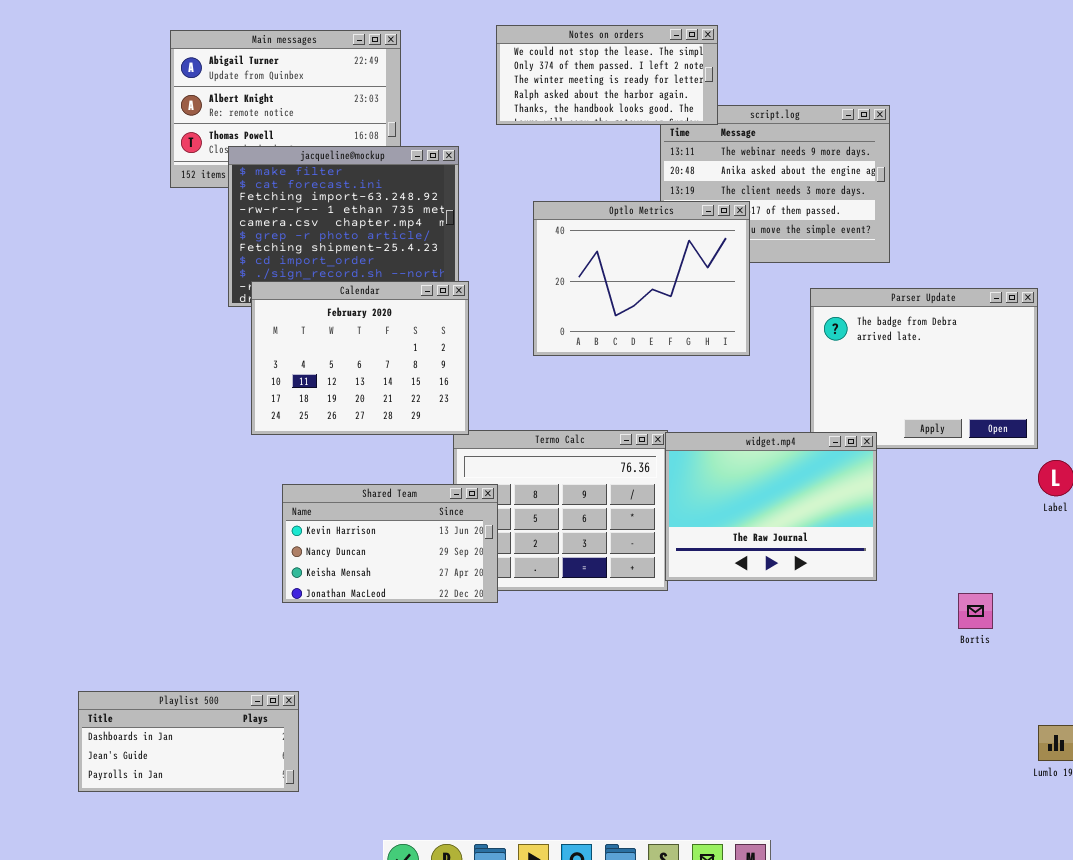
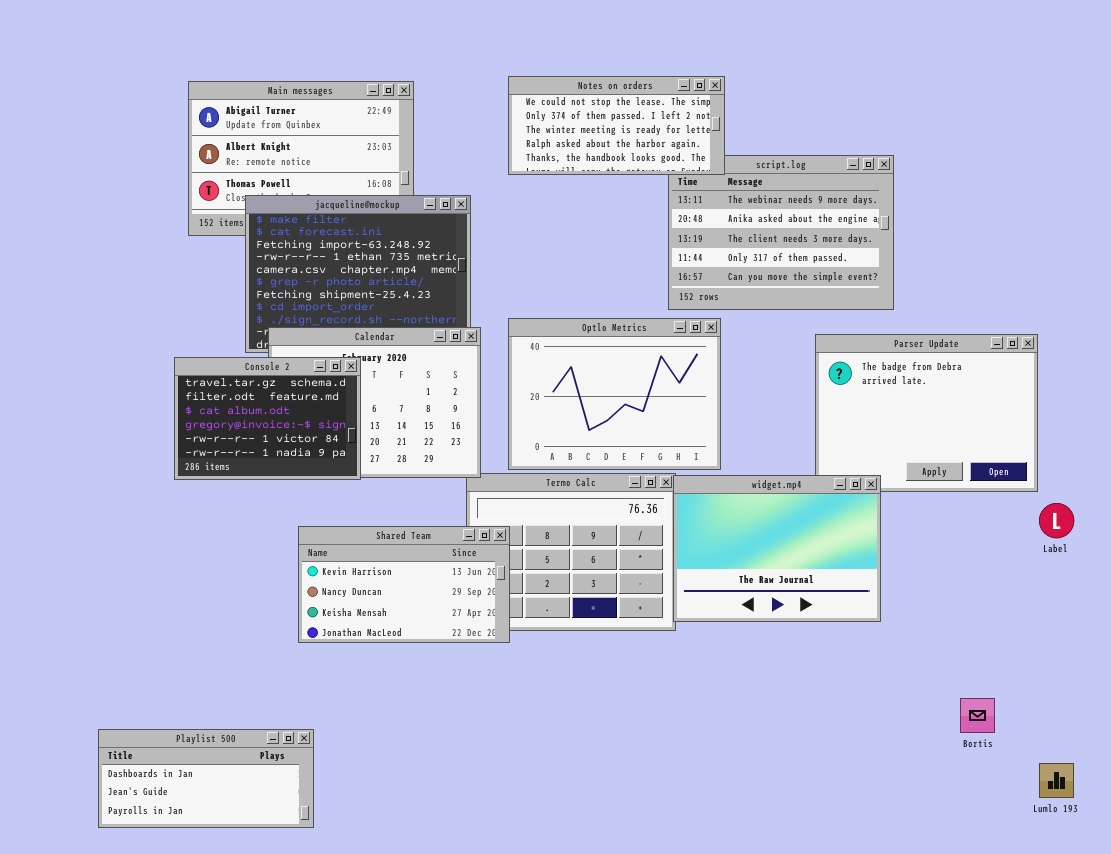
Optlo Metrics: [533,201,750,356] -> [508,318,721,470], moved
Console 2: none -> [174,357,361,480], opened
Bortis: [958,593,993,629] -> [960,698,995,733], moved

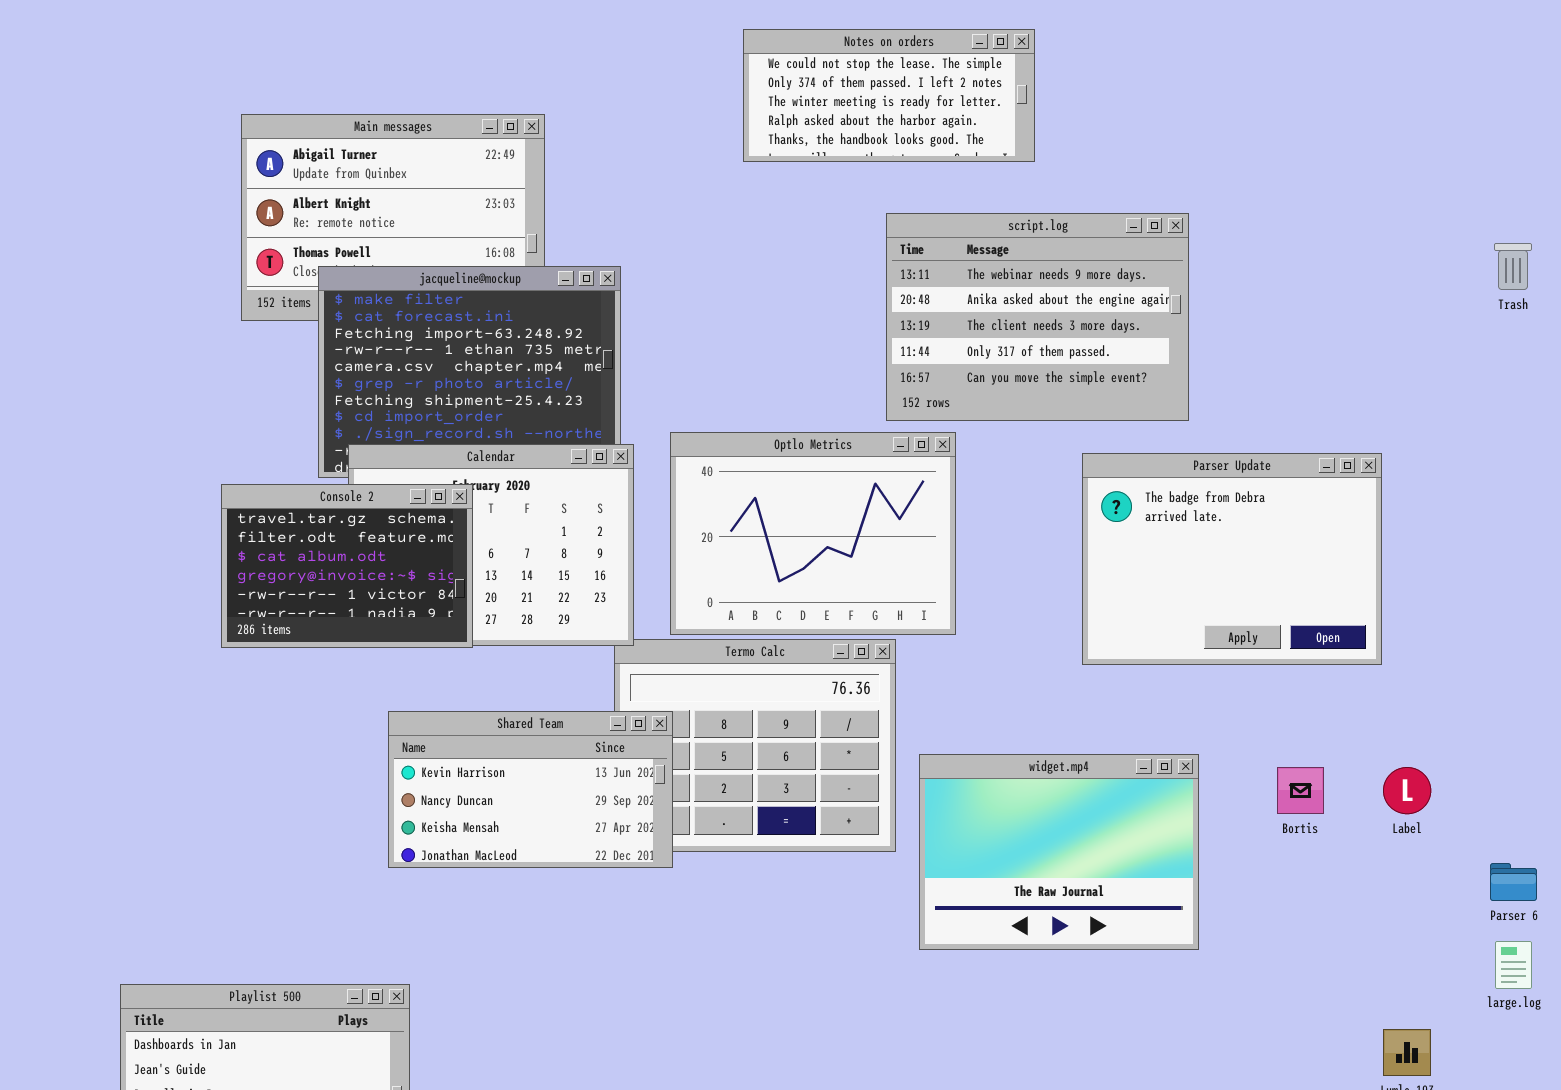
Notes on orders: [508,76,725,175] -> [743,29,1035,162], moved
widget.mp4: [673,475,881,622] -> [919,754,1199,950], moved
Label: [1039,503,1074,538] -> [1383,767,1431,814], moved
Bortis: [960,698,995,733] -> [1277,767,1324,814], moved

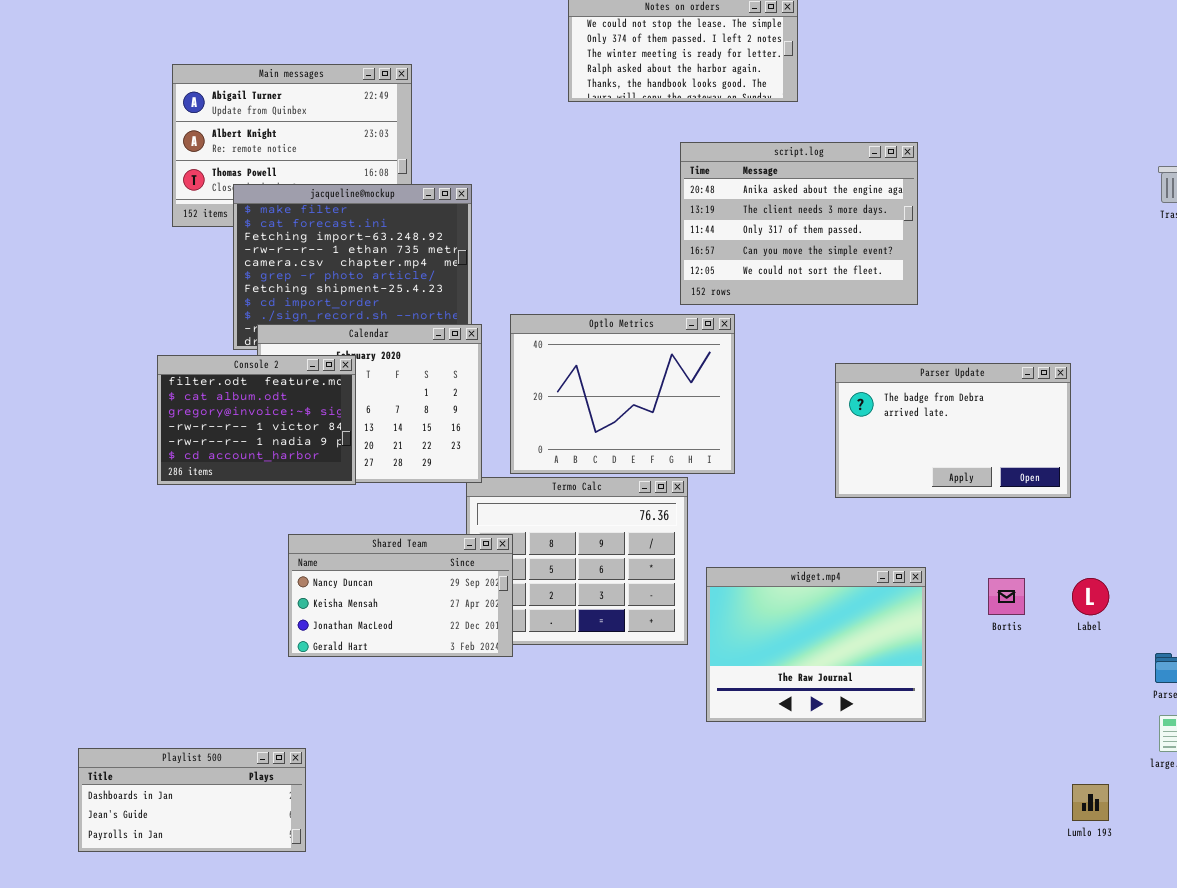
script.log: [886,213,1189,421] -> [680,142,918,305], scrolled down 1 row
Parser Update: [1082,453,1382,665] -> [835,363,1071,498], resized
Console 2: [221,484,473,648] -> [157,355,356,485], scrolled down 1 row
Shared Team: [388,711,673,868] -> [288,534,513,657], scrolled down 1 row

